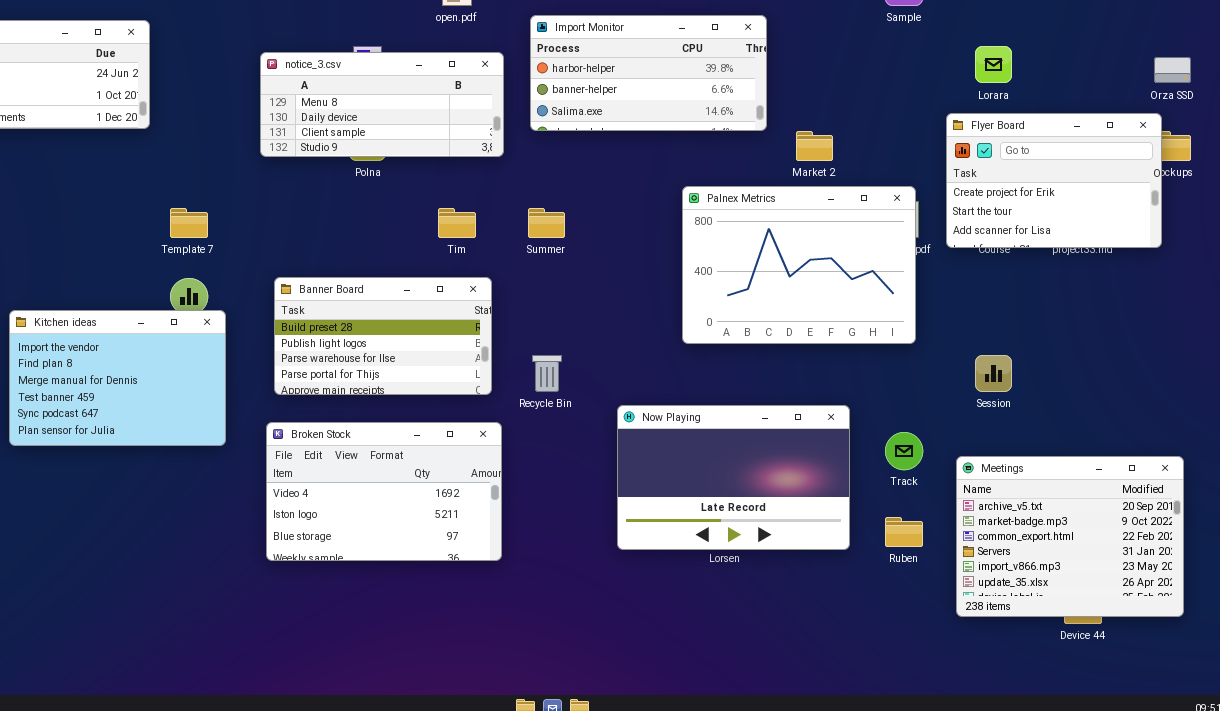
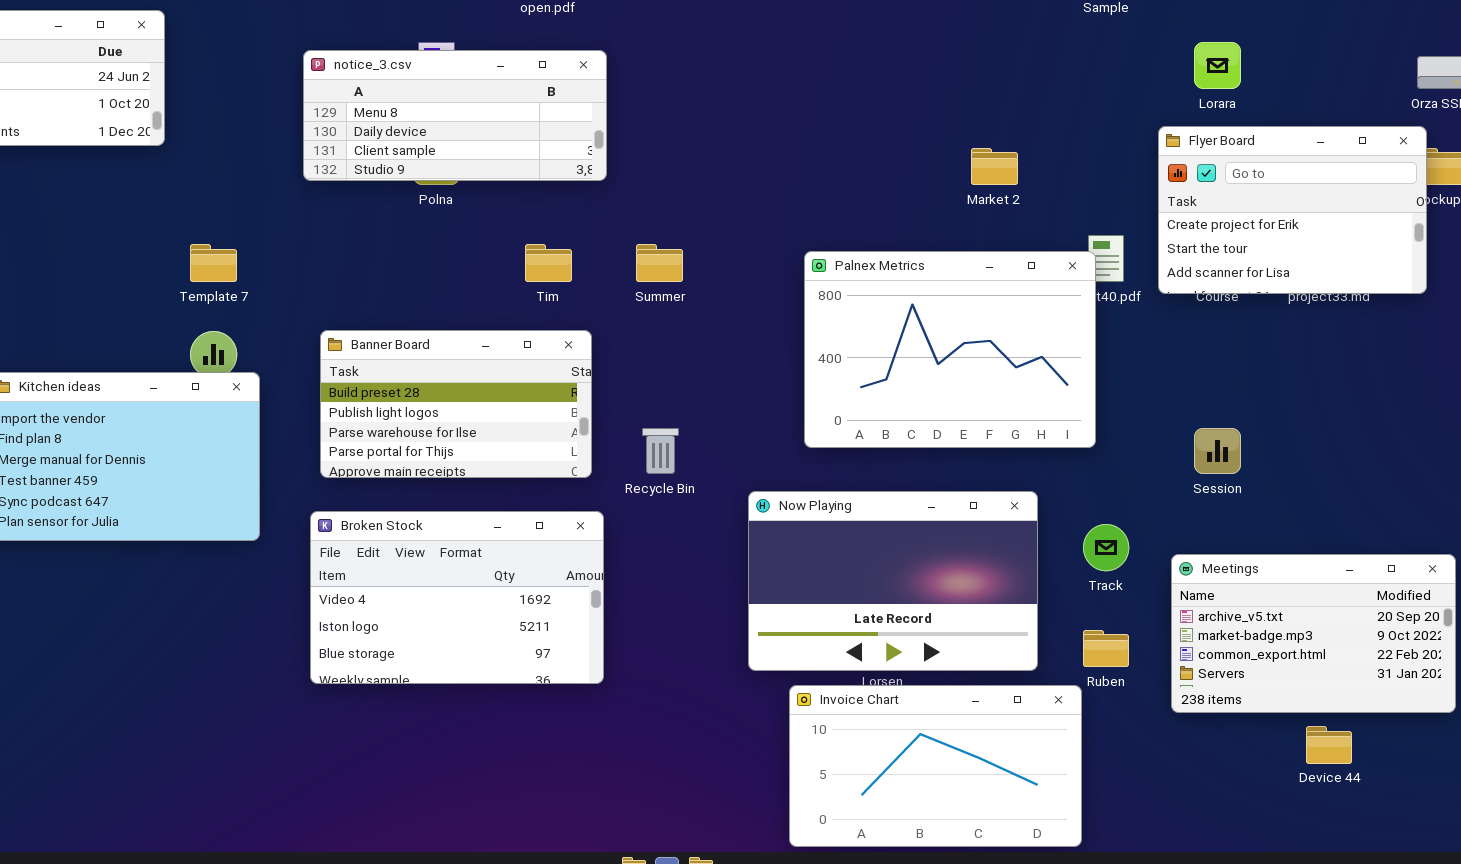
Import Monitor: [530,15,767,131] -> none, closed
Palnex Metrics: [682,186,916,344] -> [804,251,1096,448], moved
Meetings: [956,456,1184,617] -> [1171,554,1456,713], resized
Invoice Chart: none -> [789,685,1082,847], opened

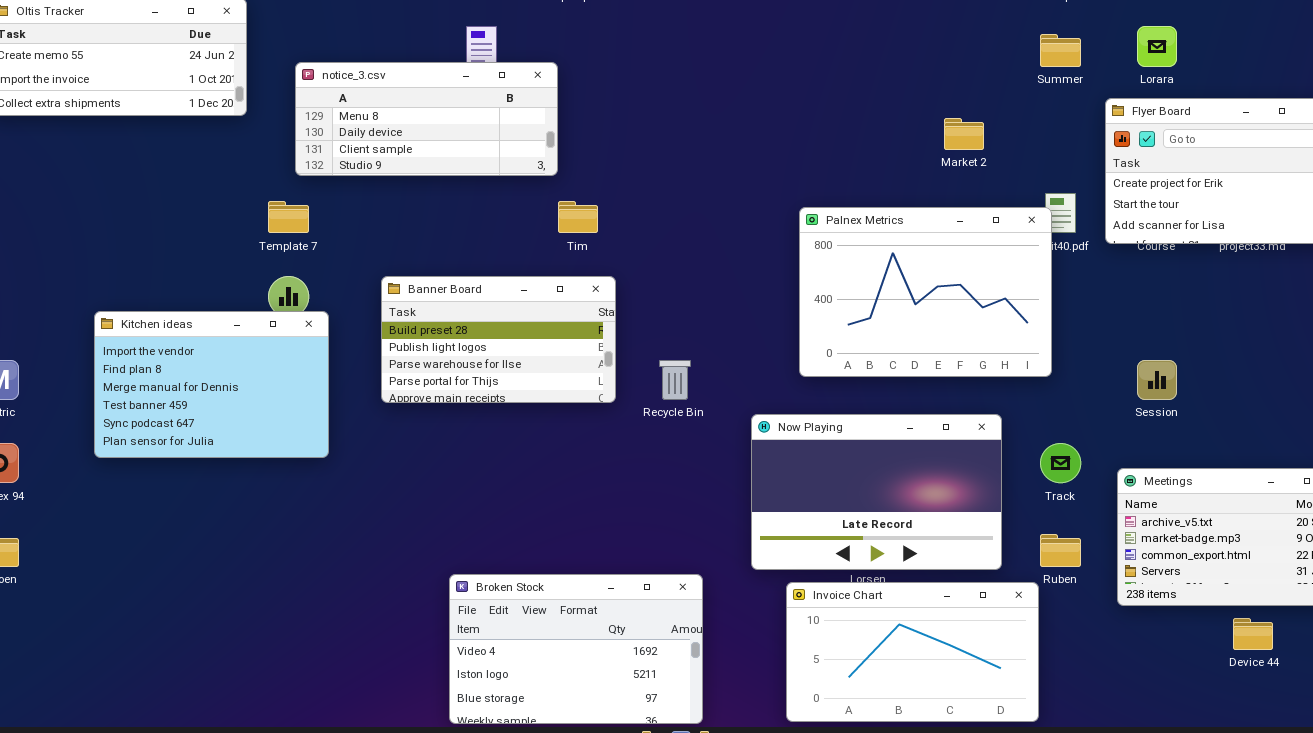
notice_3.csv: [303,50,607,181] -> [295,62,558,176], moved
Summer: [636,244,683,282] -> [1040,34,1081,67], moved
Broken Stock: [310,511,604,684] -> [449,574,703,724], moved

